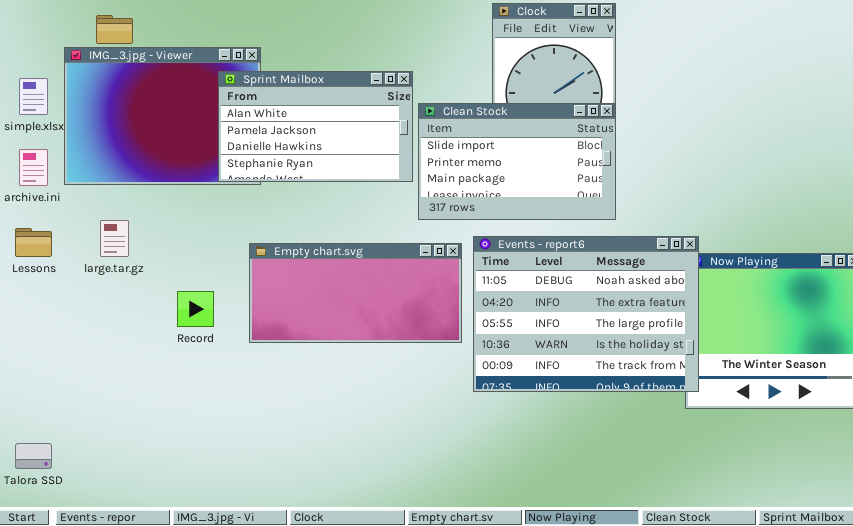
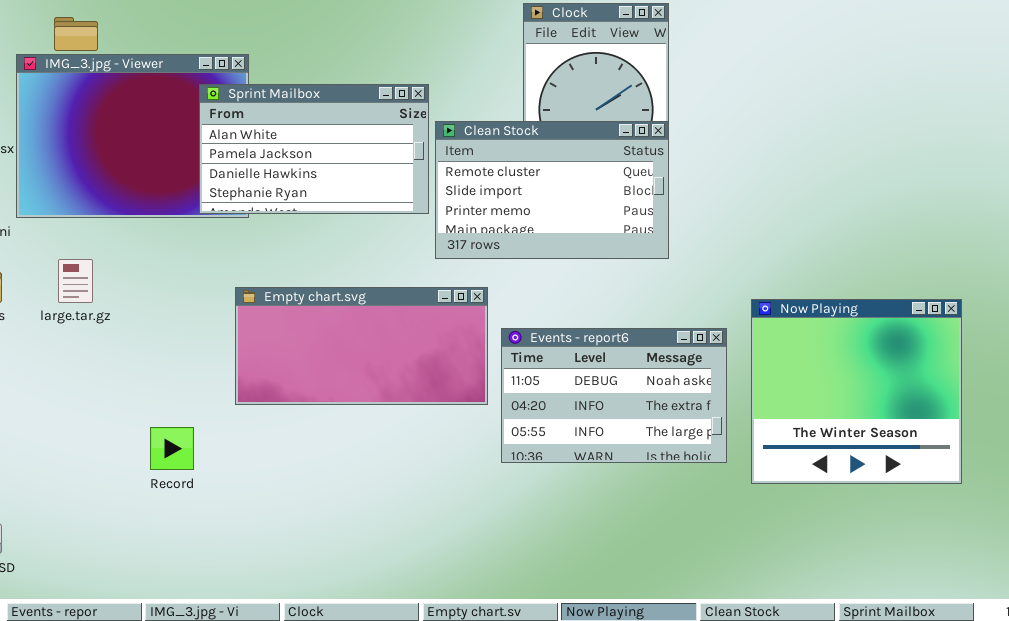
Clean Stock: [418,103,616,220] -> [435,121,669,259], scrolled up 1 row
Events - report6: [473,236,699,392] -> [501,328,727,463], resized
Record: [177,291,214,327] -> [150,427,194,470], moved

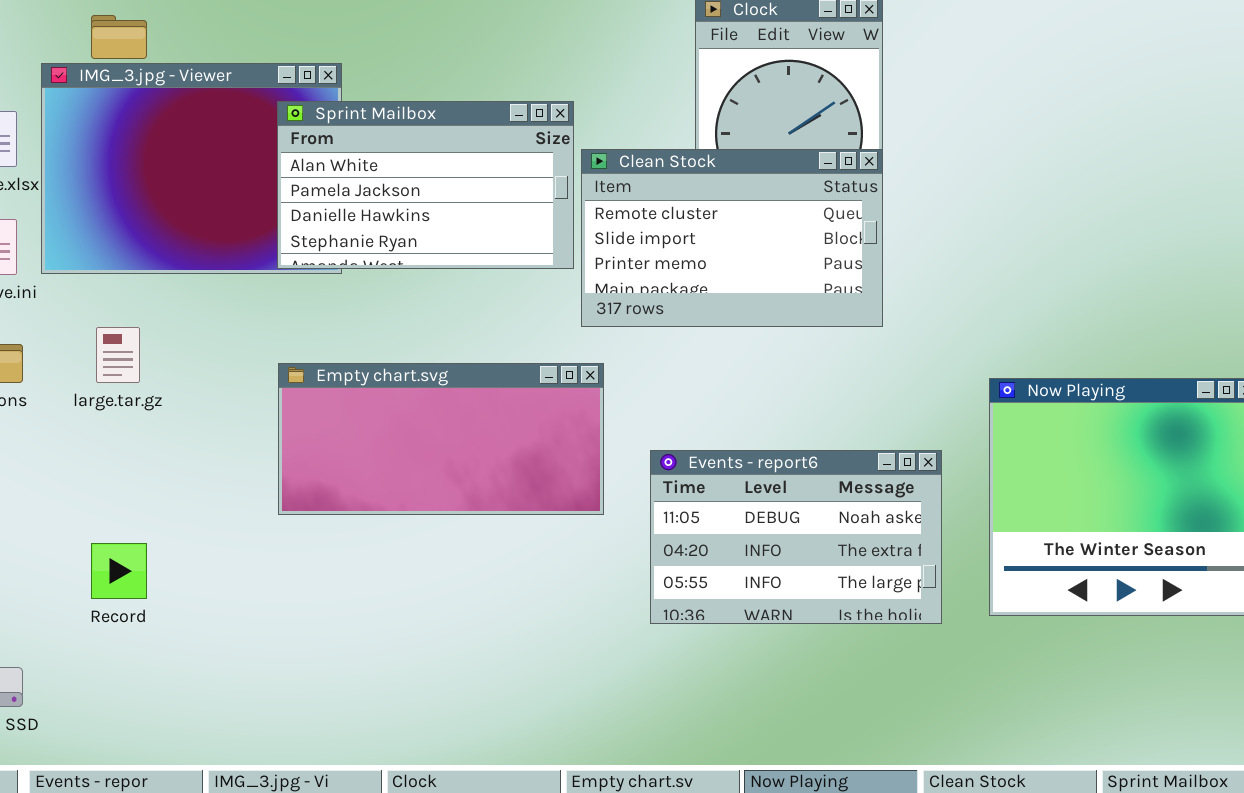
Empty chart.svg: [235,287,488,405] -> [278,363,604,515], moved
Events - report6: [501,328,727,463] -> [650,450,942,624], moved
Record: [150,427,194,470] -> [91,543,147,599], moved

